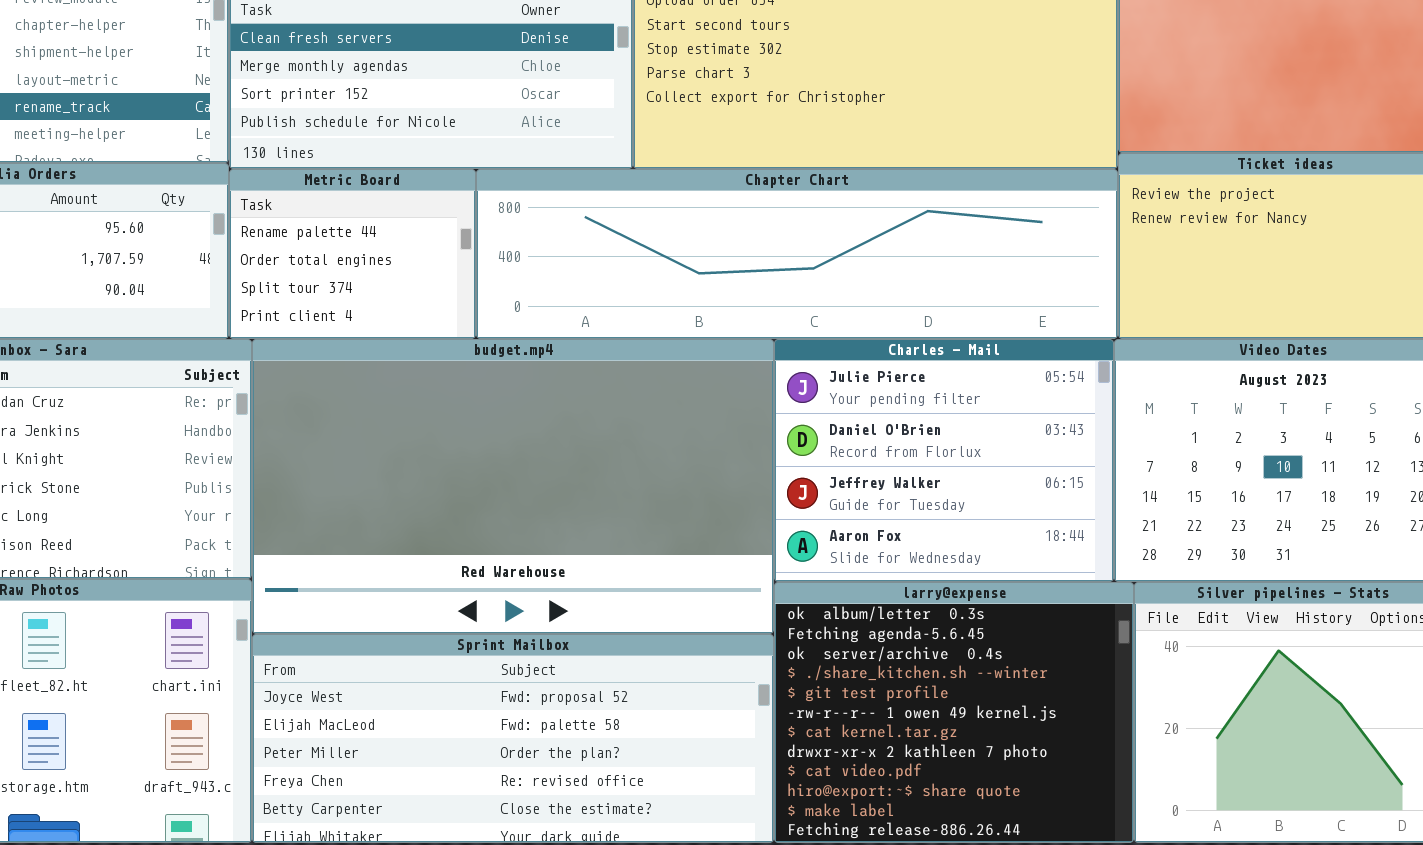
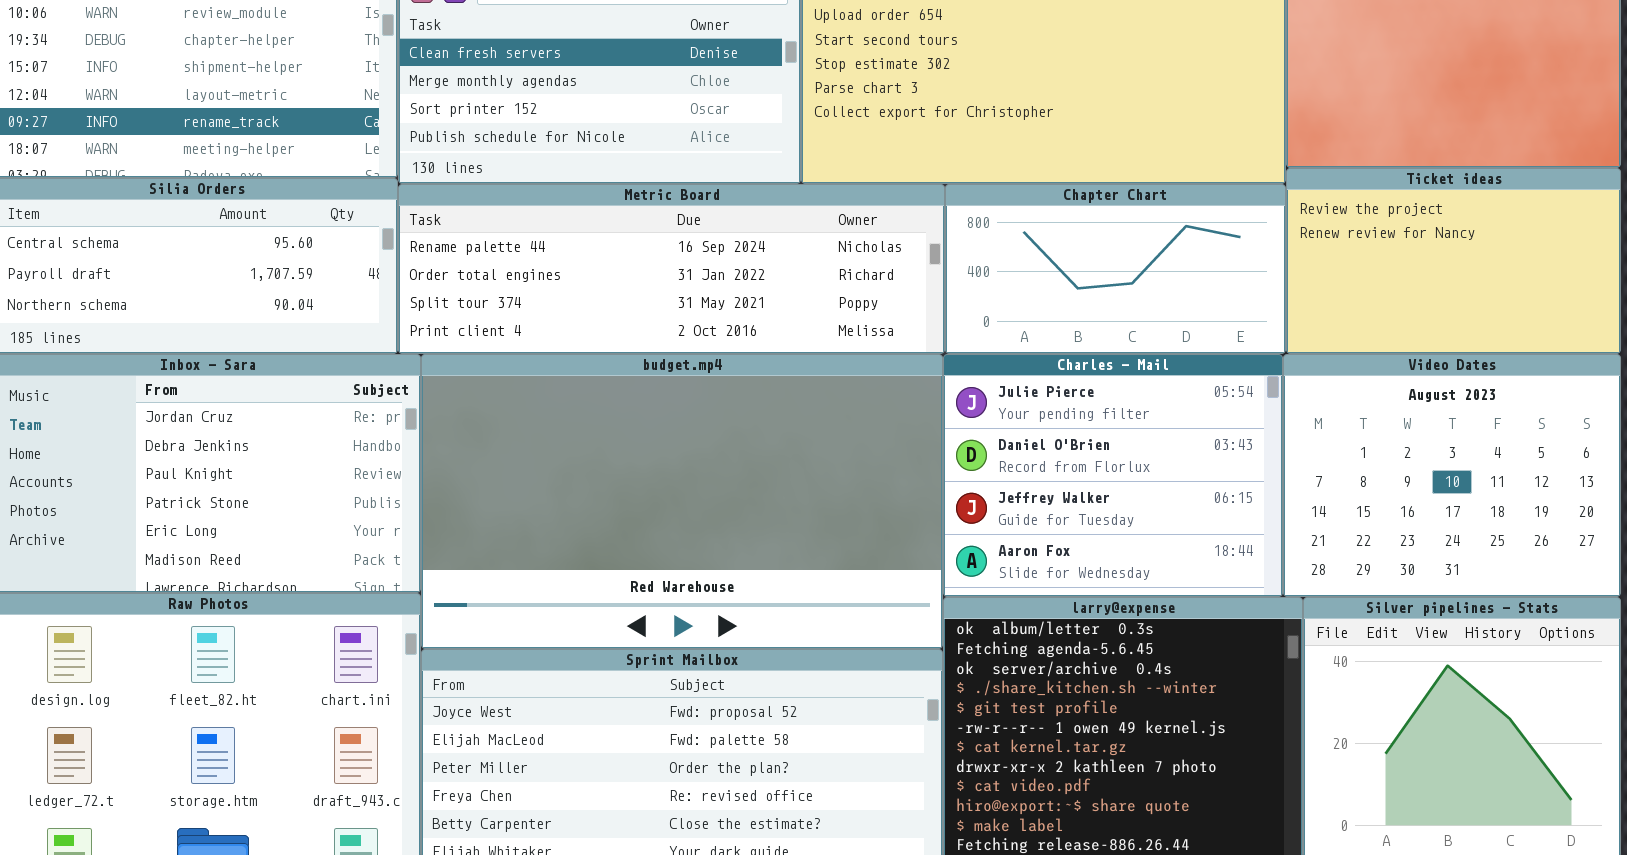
Metric Board: [229,169,476,339] -> [398,184,945,354], resized
Chapter Chart: [476,169,1118,339] -> [945,184,1286,354], resized

